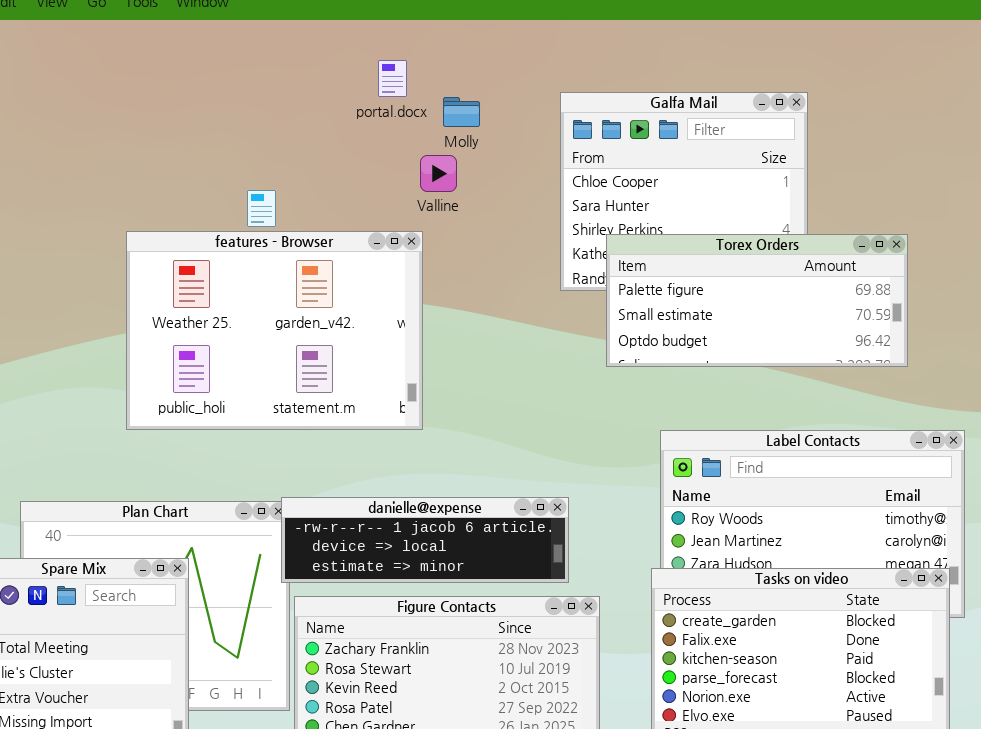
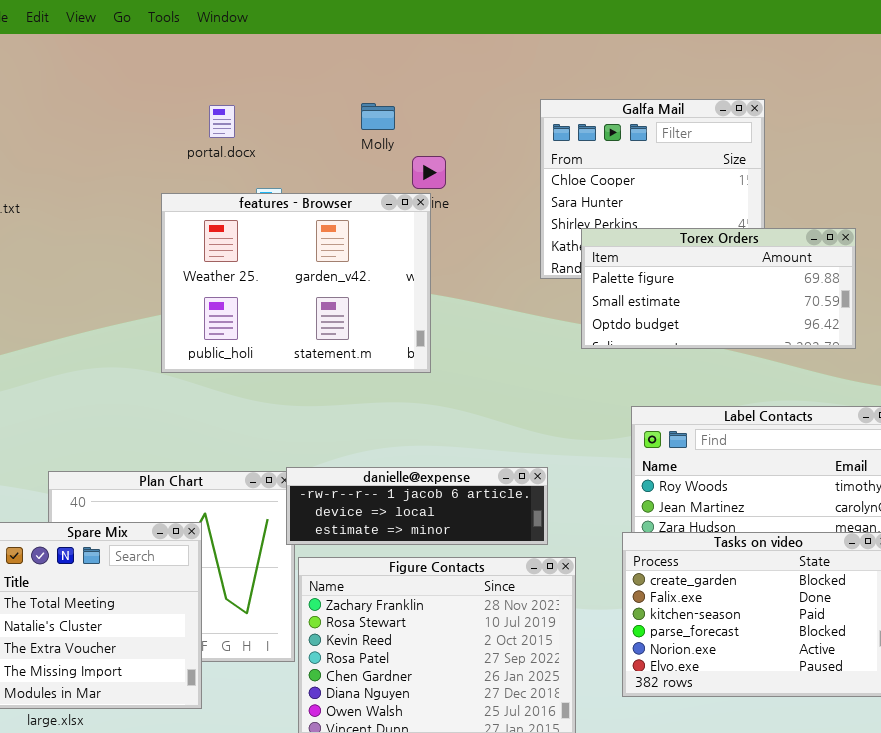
portal.docx: [378,60,407,97] -> [209,105,235,138], moved
Molly: [443,97,480,127] -> [361,103,395,130], moved
features - Browser: [126,231,423,430] -> [161,193,431,373], moved

